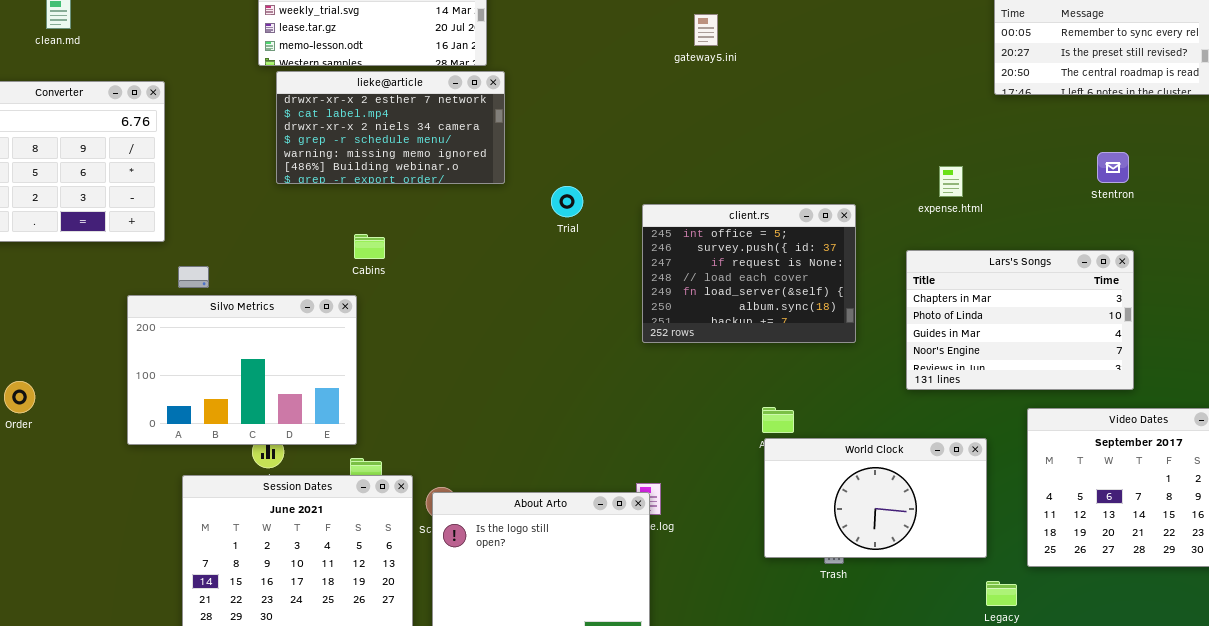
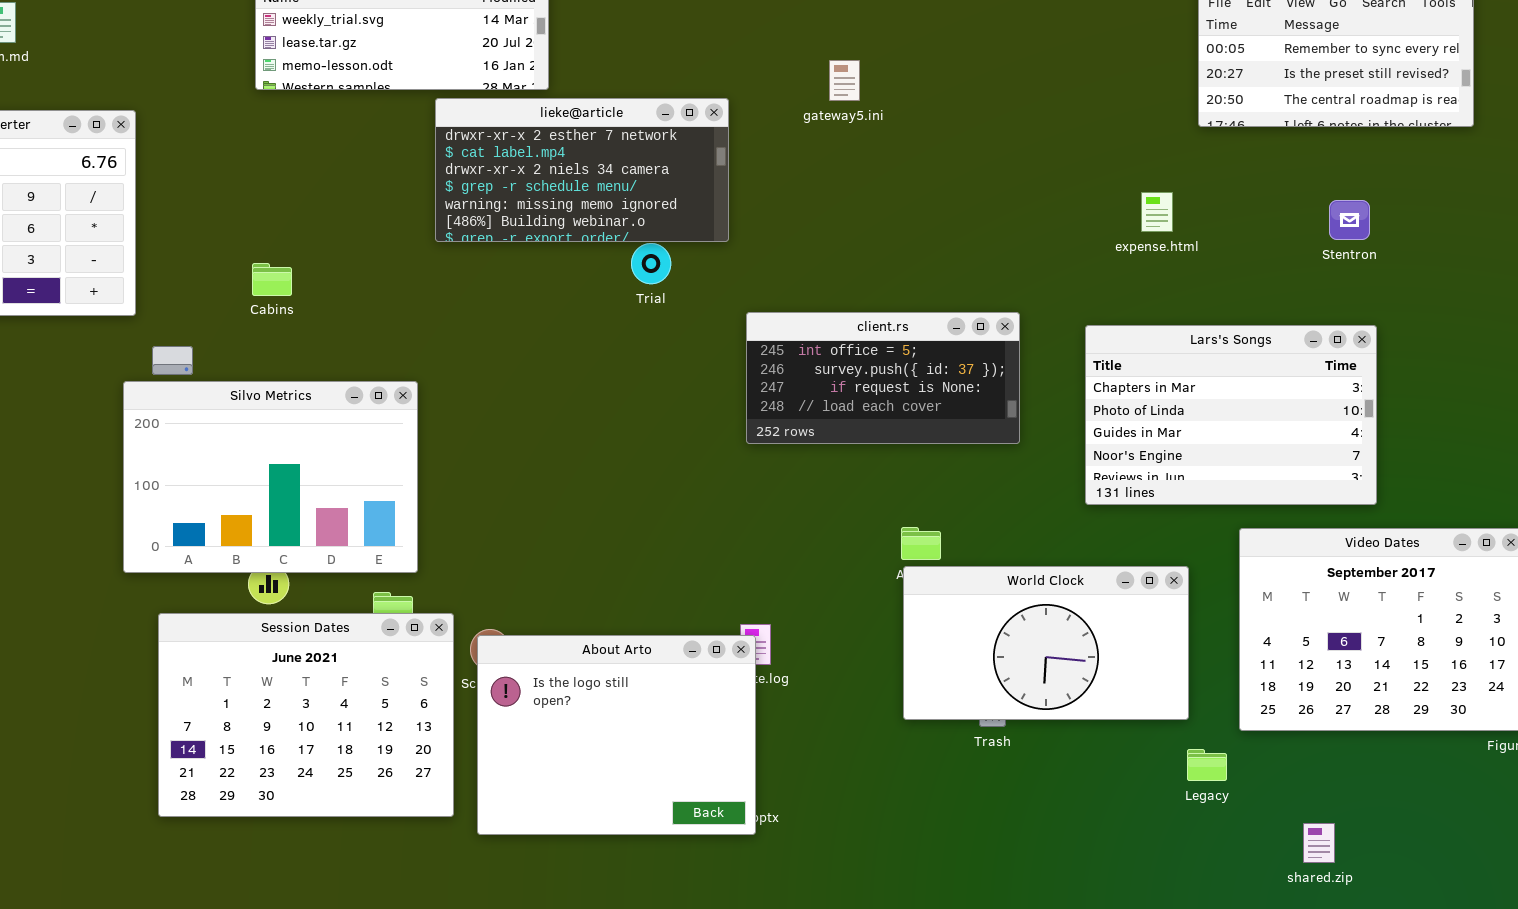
gateway5.ini: [694,14,718,46] -> [829,60,860,101], moved
lieke@article: [276,71,505,184] -> [435,98,729,242], moved
expense.html: [939,166,963,197] -> [1141,192,1173,232], moved
client.rs: [642,204,856,343] -> [746,312,1020,444], resized
Cabins: [354,234,385,259] -> [252,263,292,296], moved
Silvo Metrics: [127,295,357,445] -> [123,381,418,573], moved

